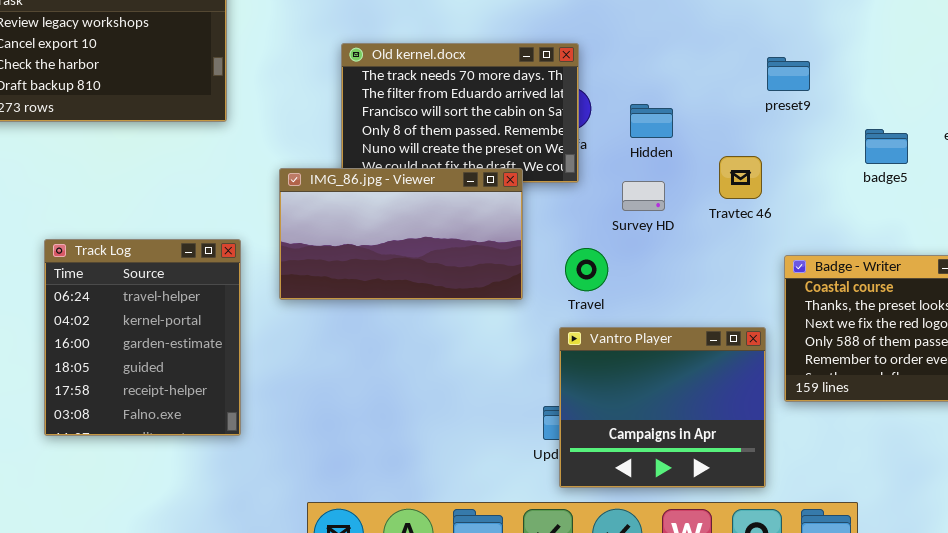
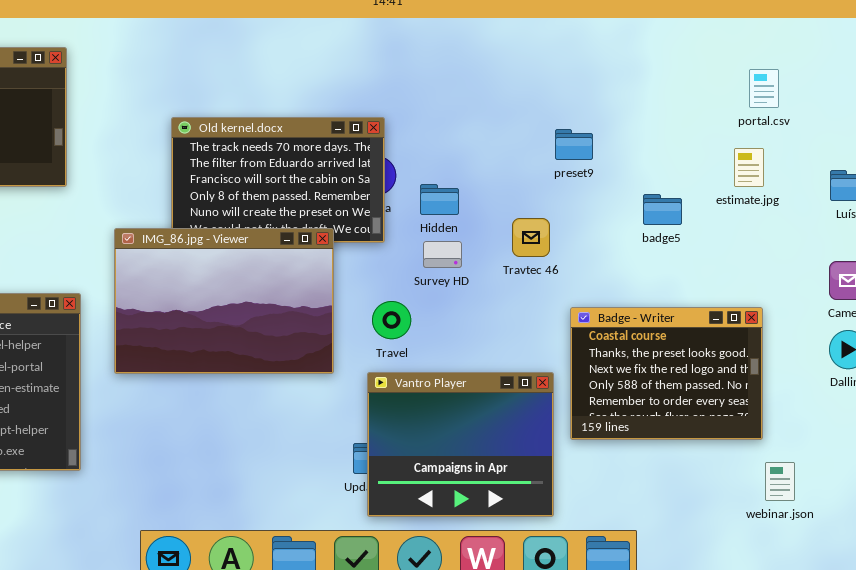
Hidden: [630,104,673,138] -> [420,184,459,215], moved
IMG_86.jpg - Viewer: [279,168,523,300] -> [114,228,334,374], resized

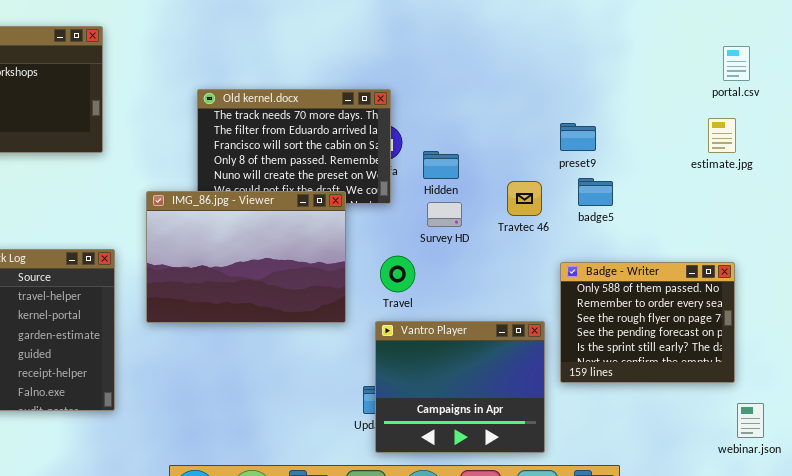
preset9: [555,129,593,160] -> [560,123,596,151], moved
badge5: [643,194,682,225] -> [578,178,613,206], moved
Badge - Writer: [570,307,763,440] -> [560,262,735,383], scrolled down 3 rows

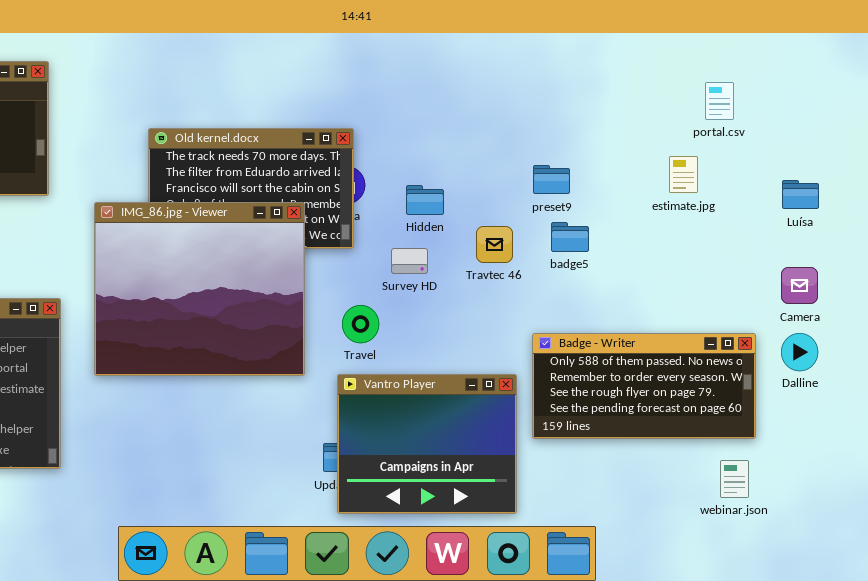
estimate.jpg: [708,118,736,153] -> [669,156,698,193], moved
Hidden: [423,151,459,179] -> [406,185,444,215], moved
IMG_86.jpg - Viewer: [146,191,346,323] -> [94,202,305,376], resized
Badge - Writer: [560,262,735,383] -> [532,333,756,439], resized

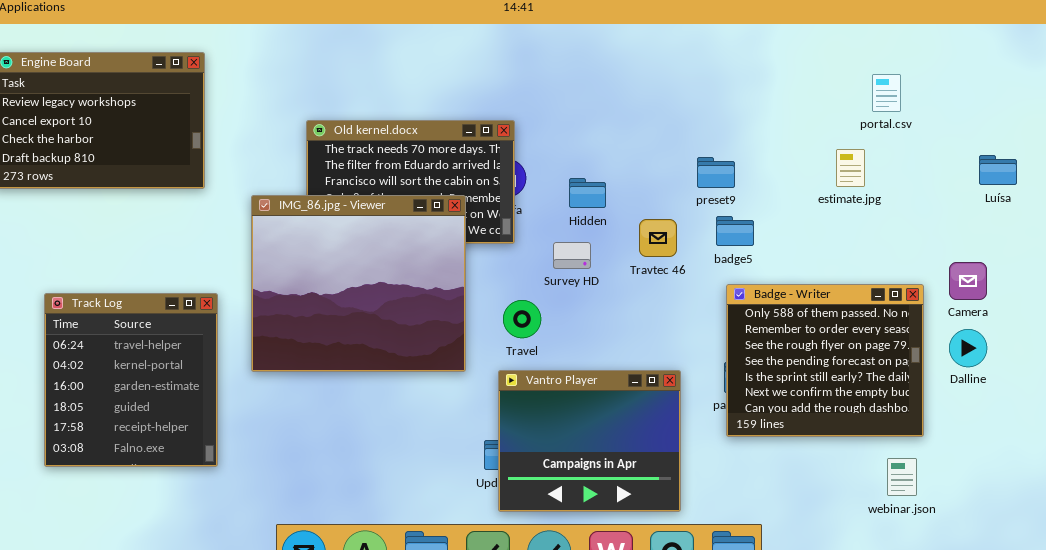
Luísa: [782,180,819,209] -> [979,155,1017,185], moved
Badge - Writer: [532,333,756,439] -> [726,284,924,437], resized

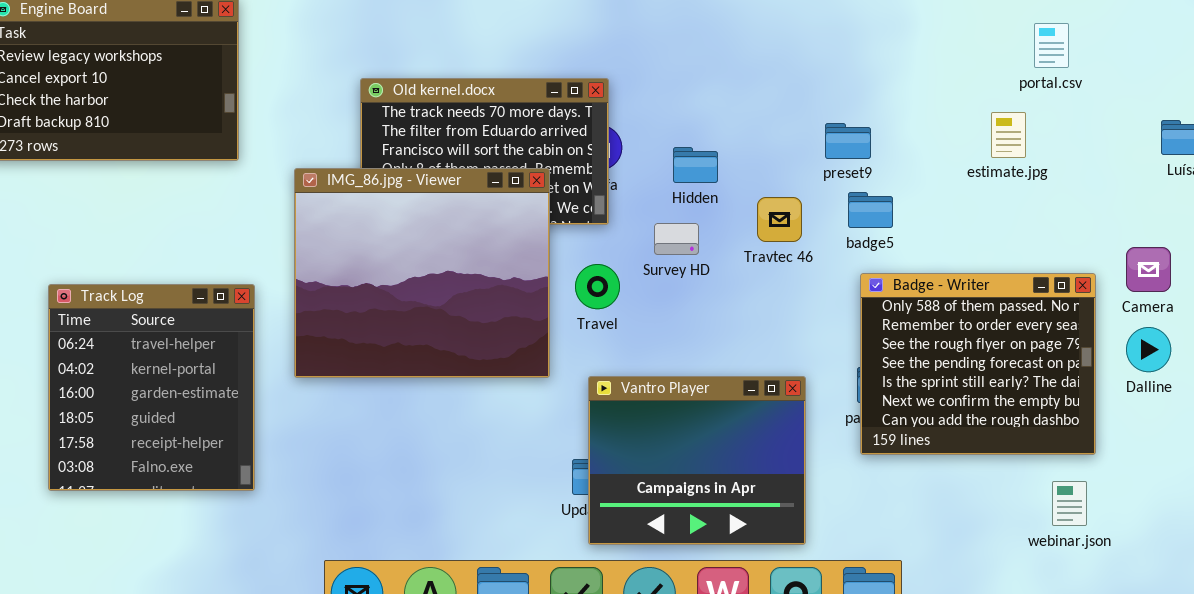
Travel: [503,300,541,338] -> [575,264,620,309], moved

